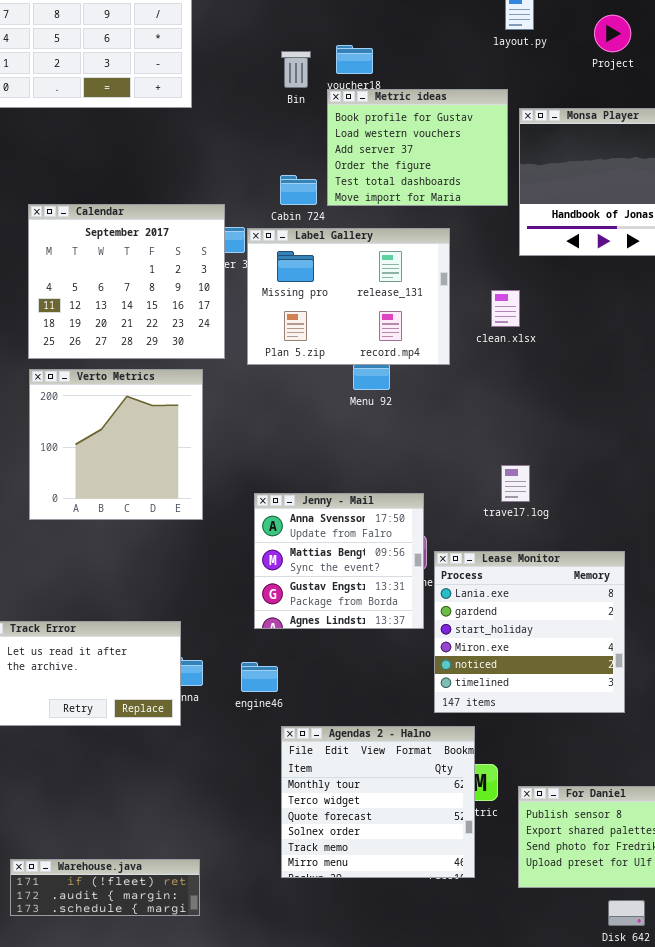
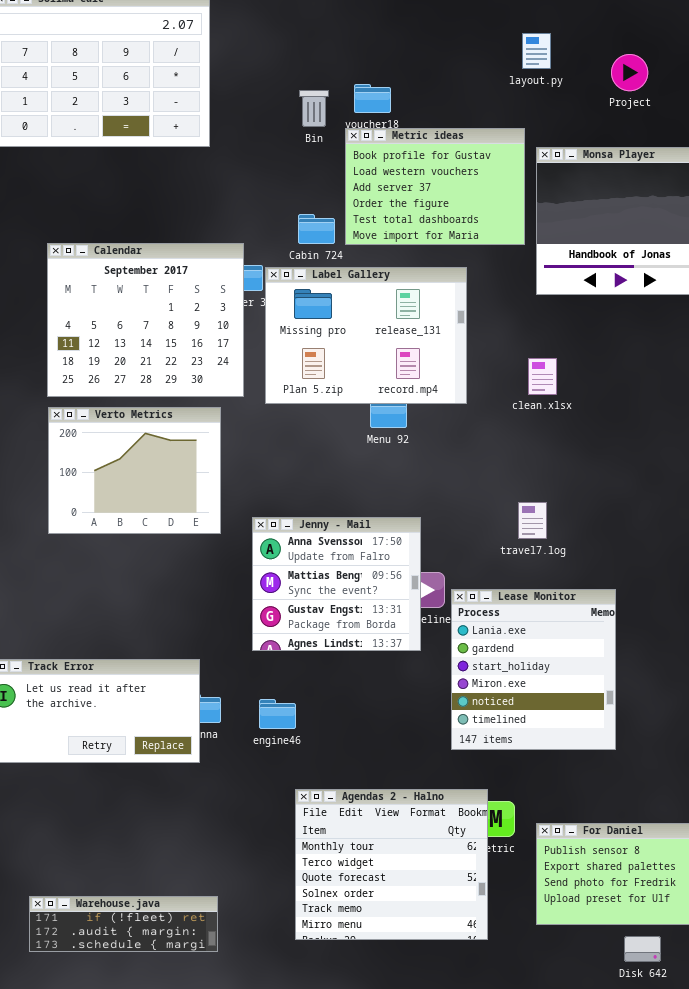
clean.xlsx: [491,290,520,327] -> [528,358,557,395], moved
Verto Metrics: [29,369,203,520] -> [48,407,221,534], resized
Jenny - Mail: [254,493,424,629] -> [252,517,421,651], moved
Lease Monitor: [434,551,625,713] -> [451,589,616,750], resized
Agendas 2 - Halno: [281,726,475,878] -> [295,789,488,940], moved

